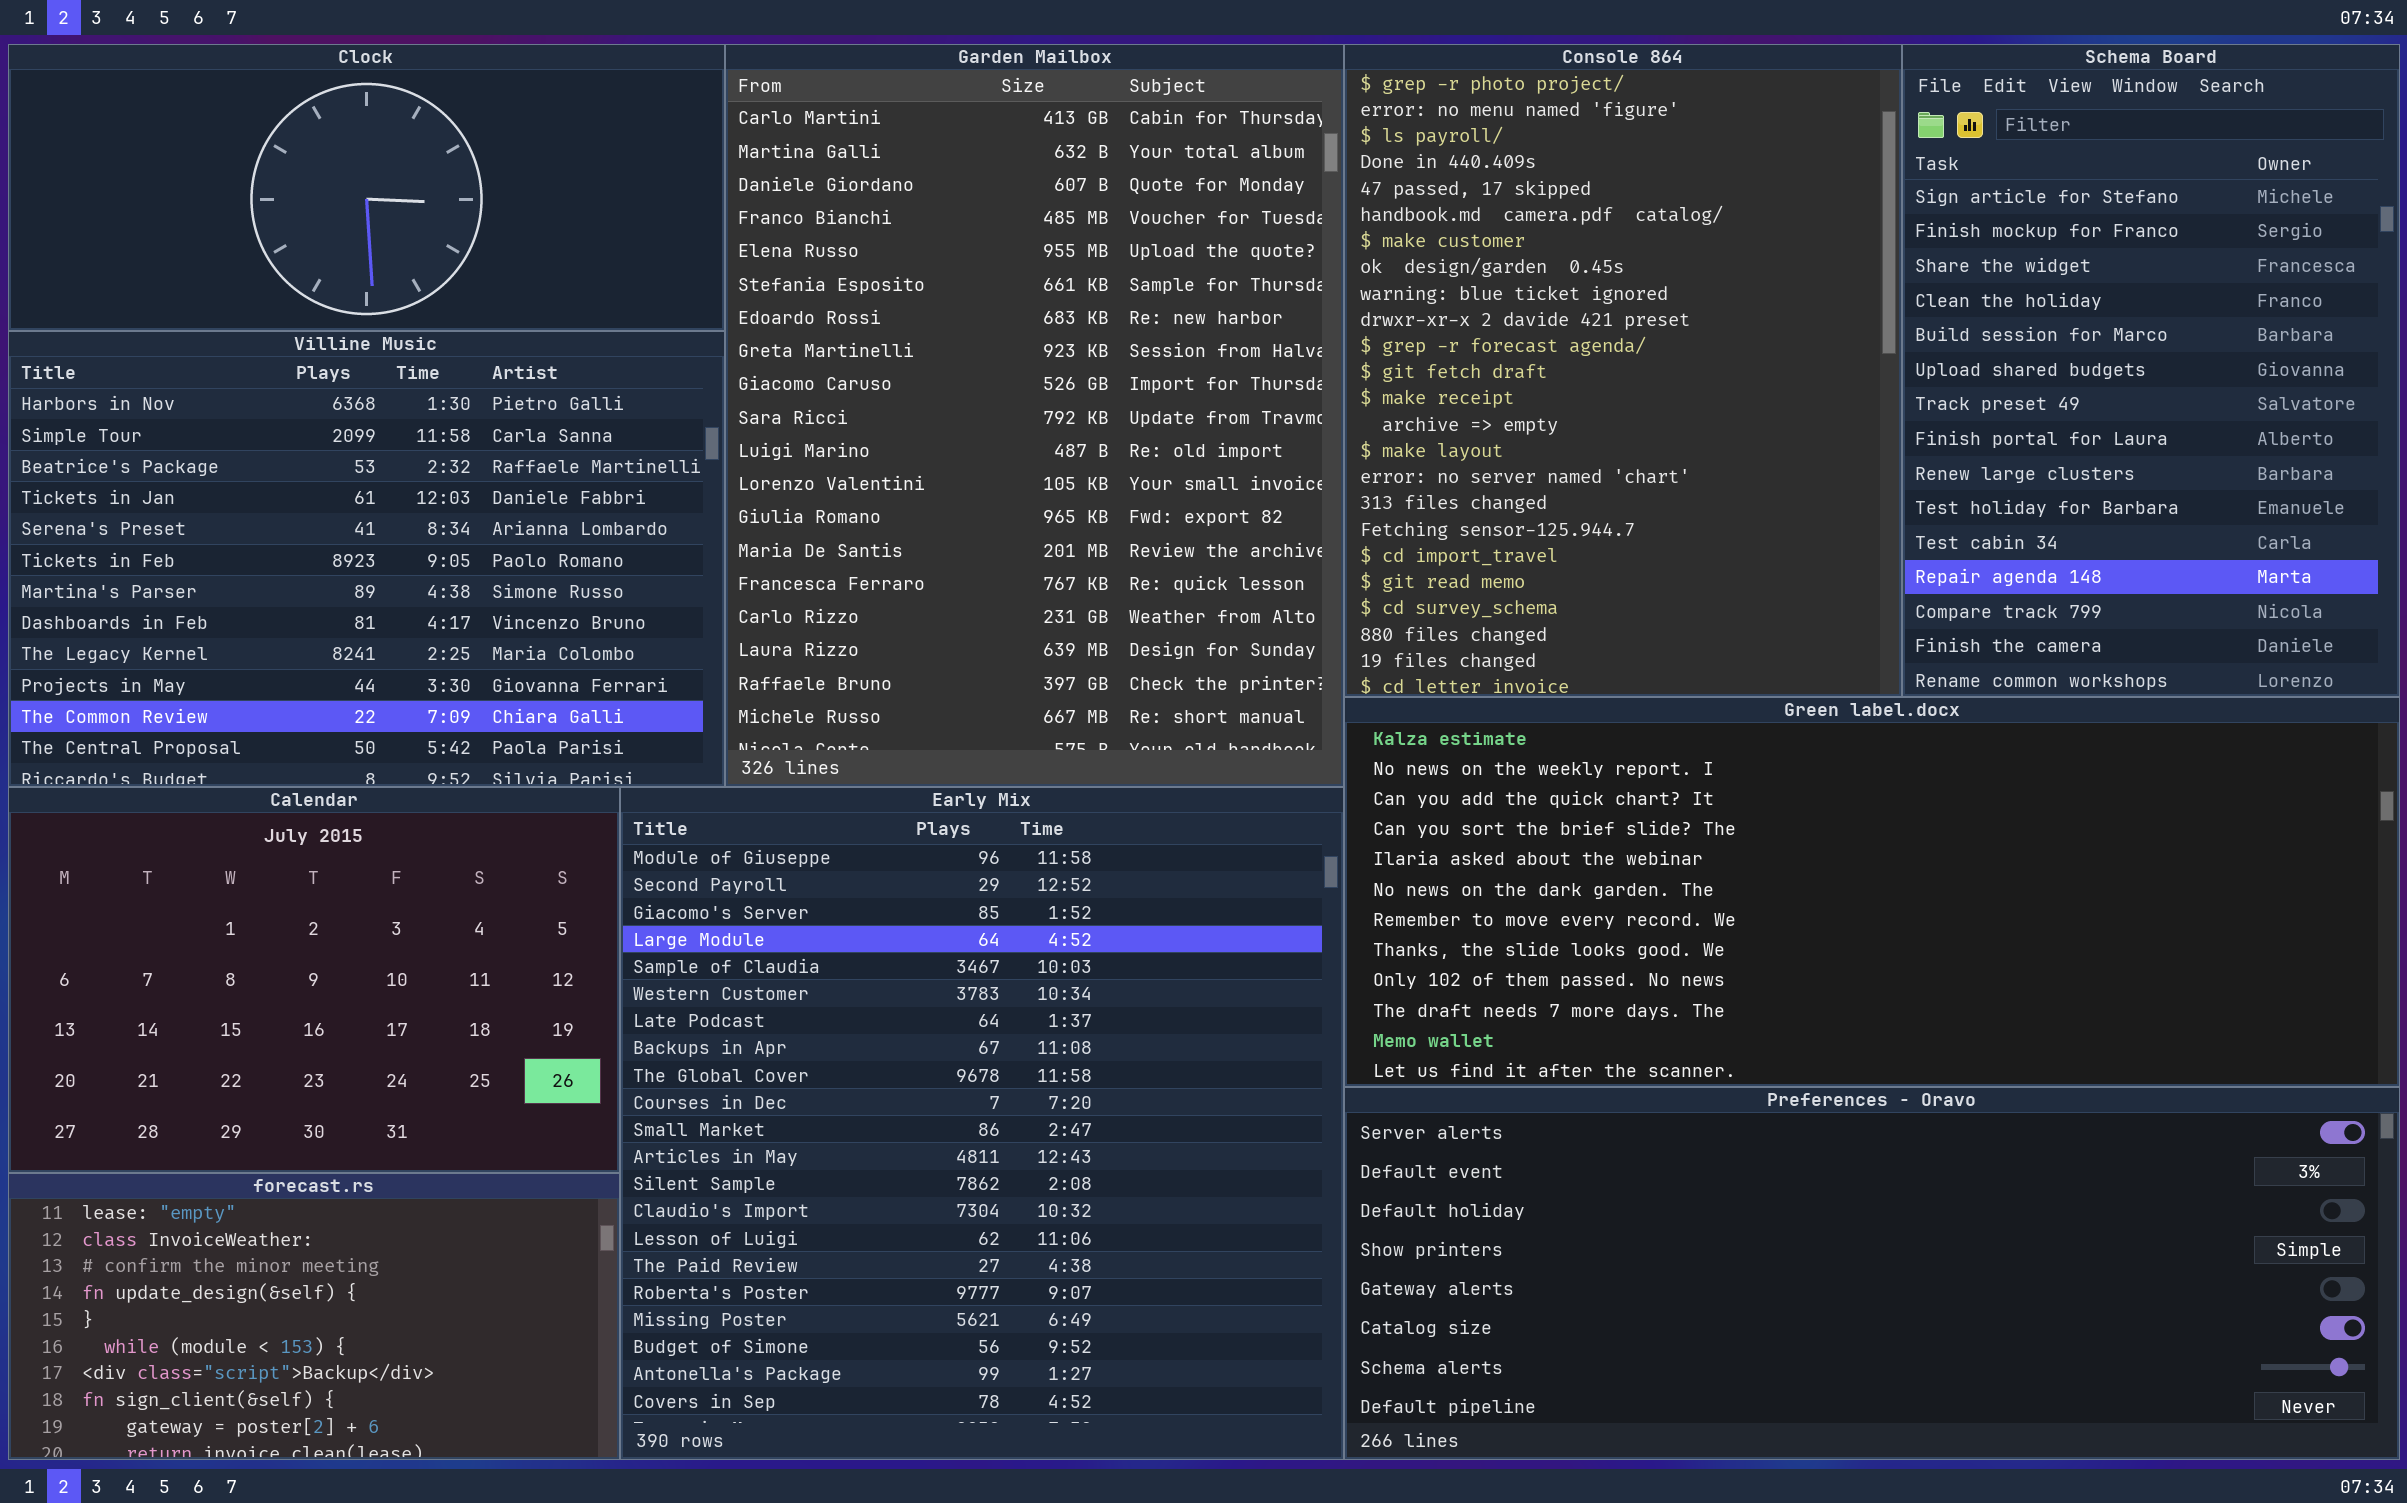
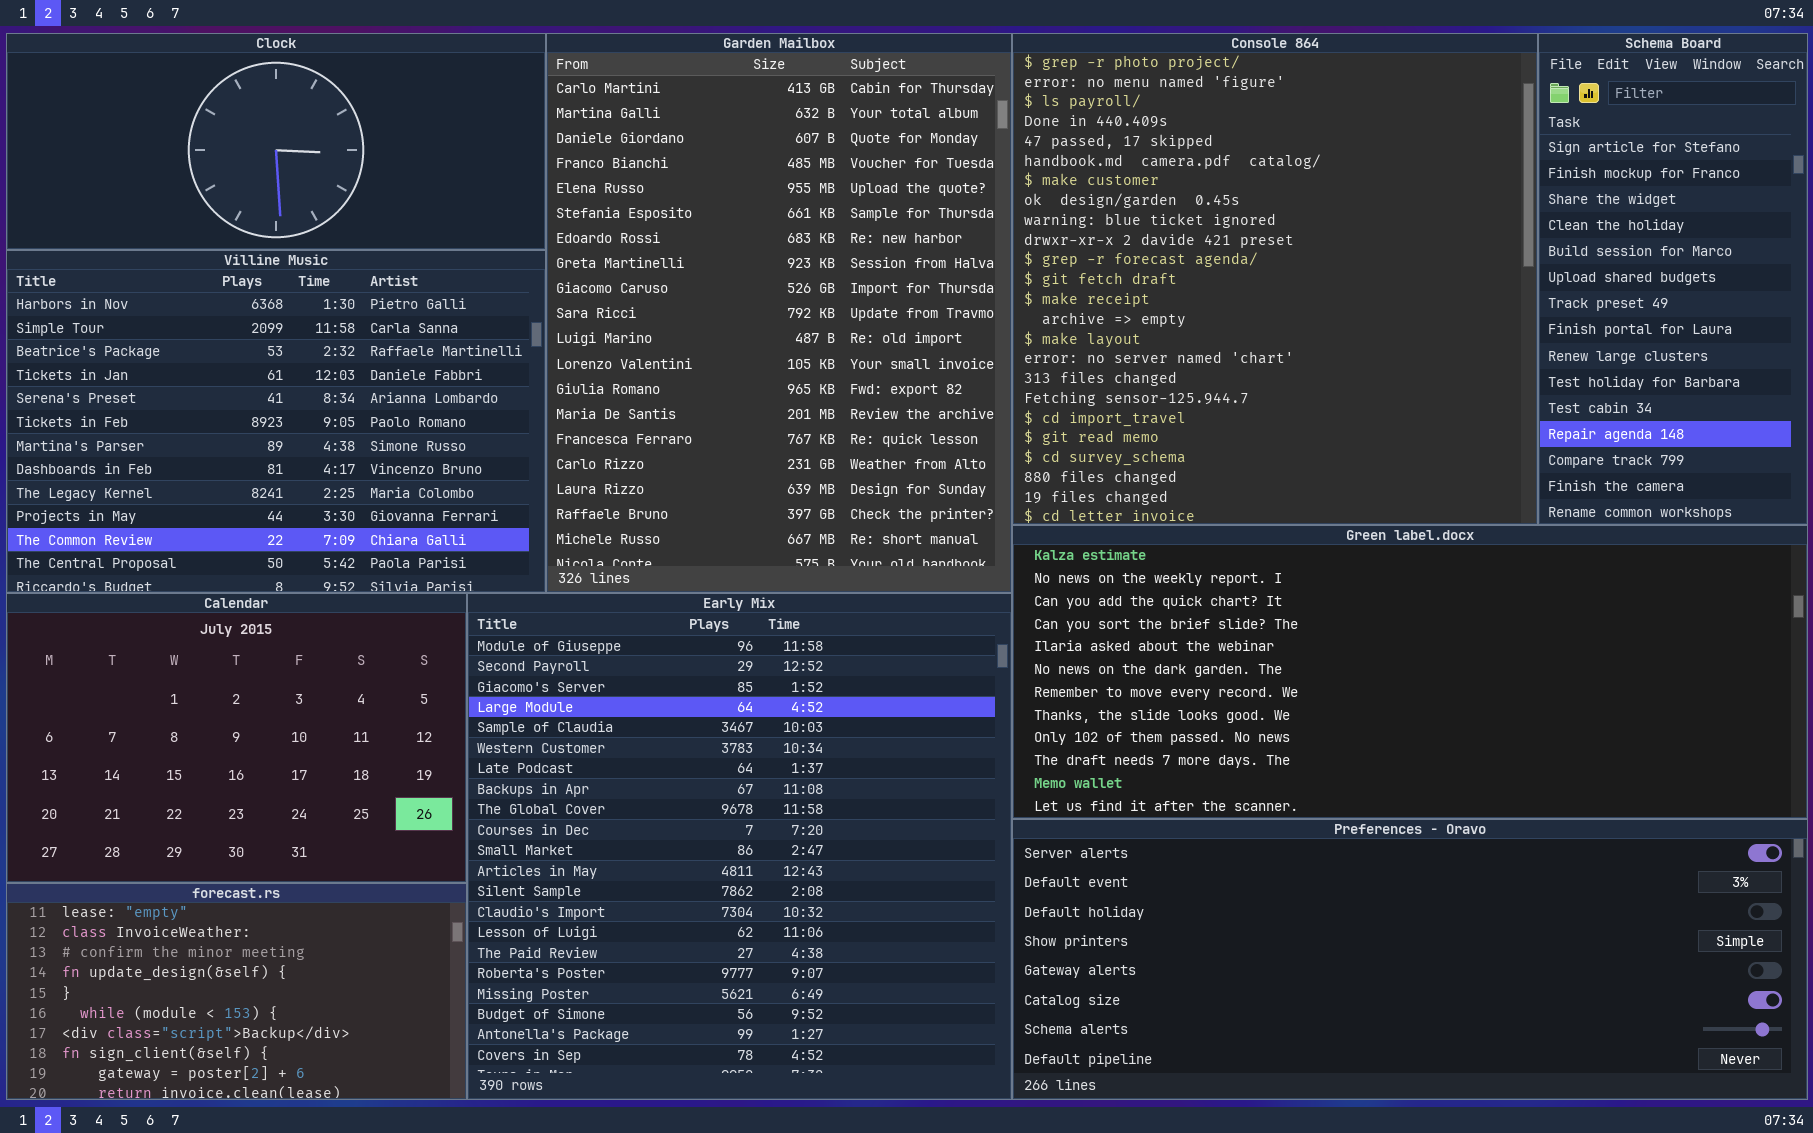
Console 864: [1344,44,1902,697] -> [1012,33,1538,525], resized
Schema Board: [1902,44,2400,697] -> [1538,33,1808,525], resized

